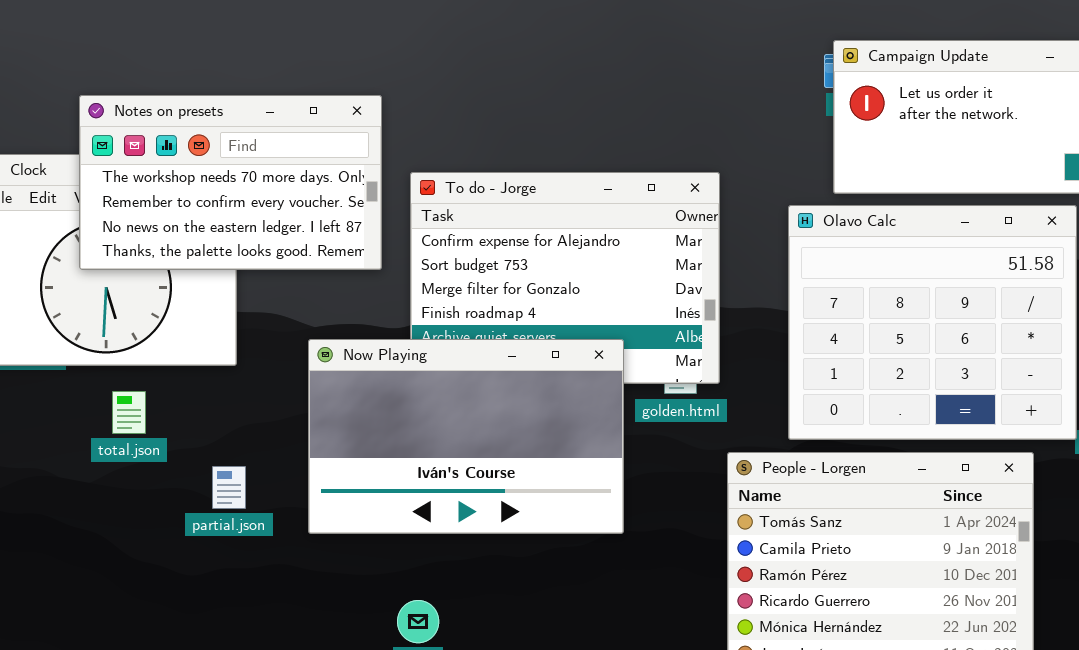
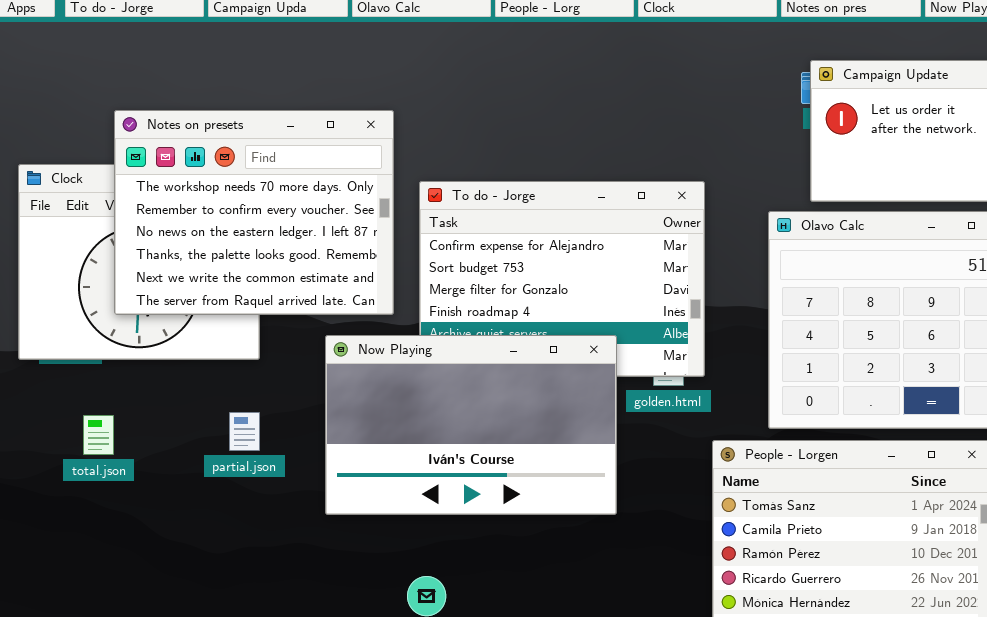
Notes on presets: [79,95,382,270] -> [114,110,394,315], resized
total.json: [112,391,146,434] -> [83,415,114,455], moved
partial.json: [212,466,246,509] -> [229,412,260,451], moved

